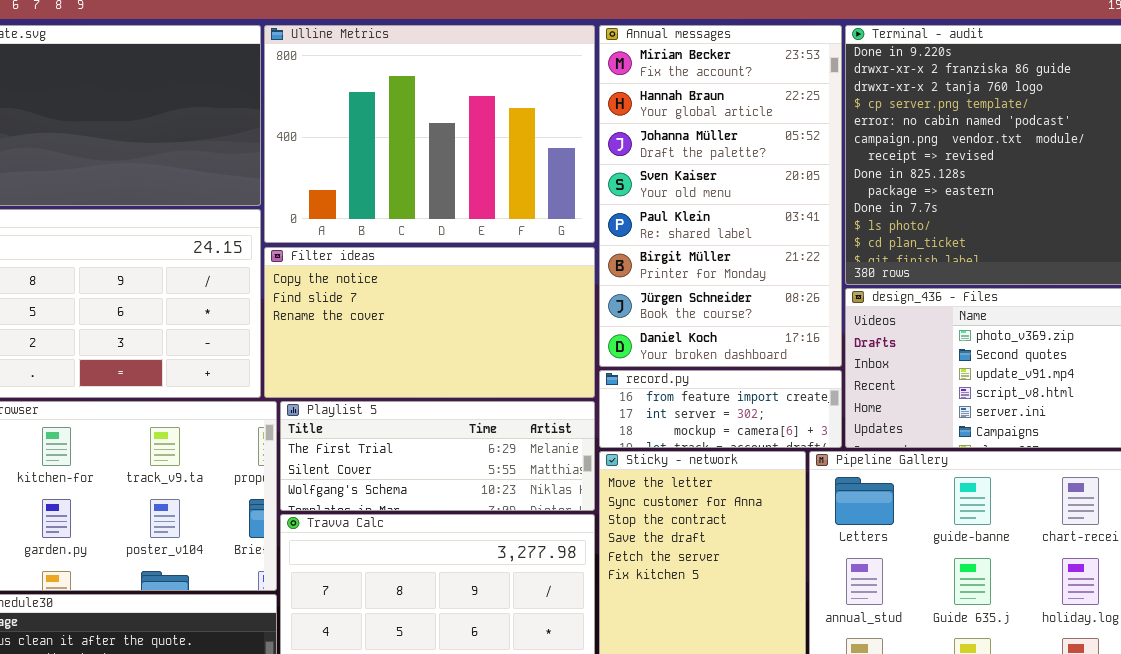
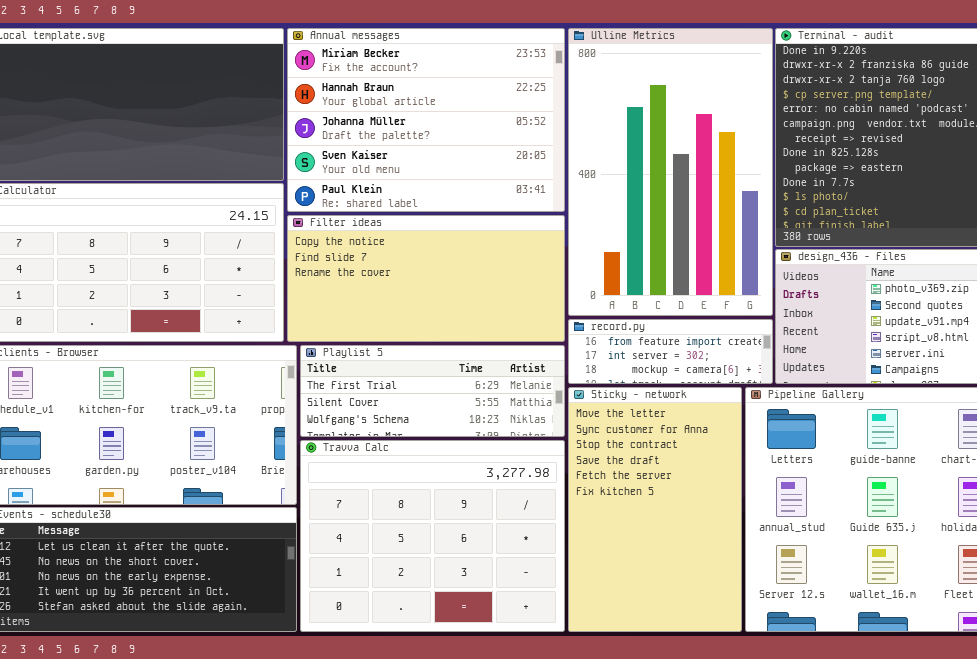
Ulline Metrics: [264,25,595,243] -> [568,28,773,316], moved, resized
Annual messages: [599,25,842,367] -> [287,28,565,212], moved, resized

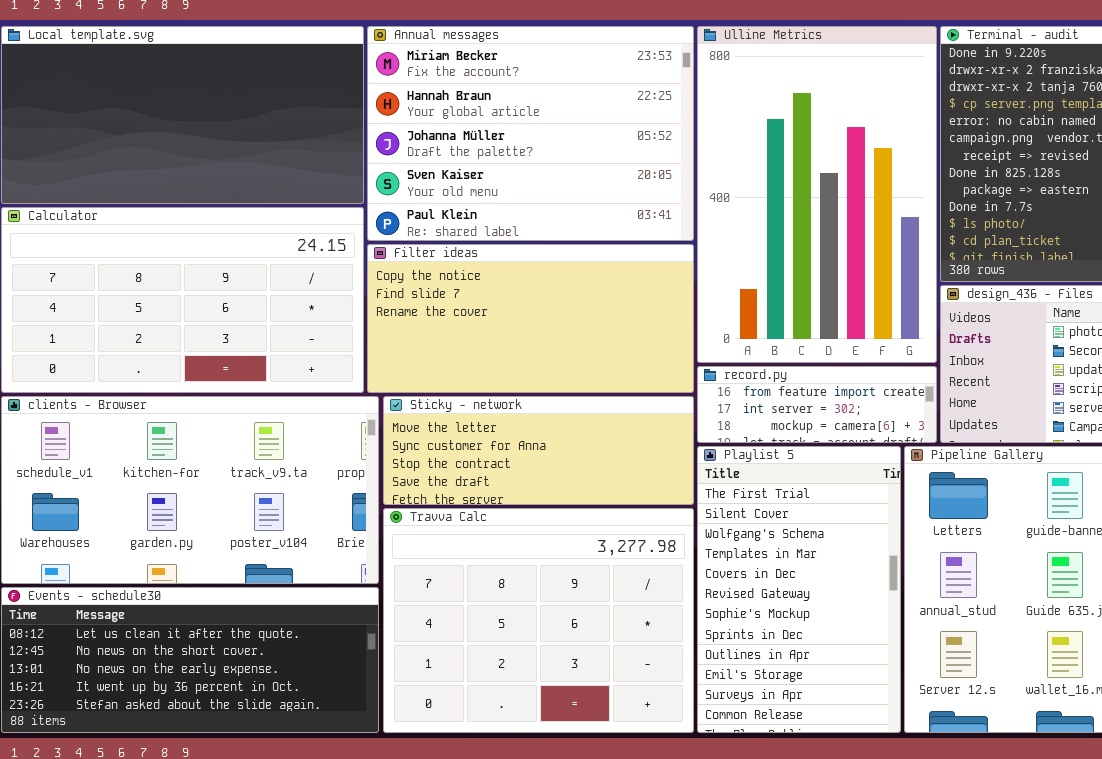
Playlist 5: [300,345,565,437] -> [697,446,901,733], moved, resized
Sticky - network: [568,387,742,632] -> [383,396,694,505], moved, resized

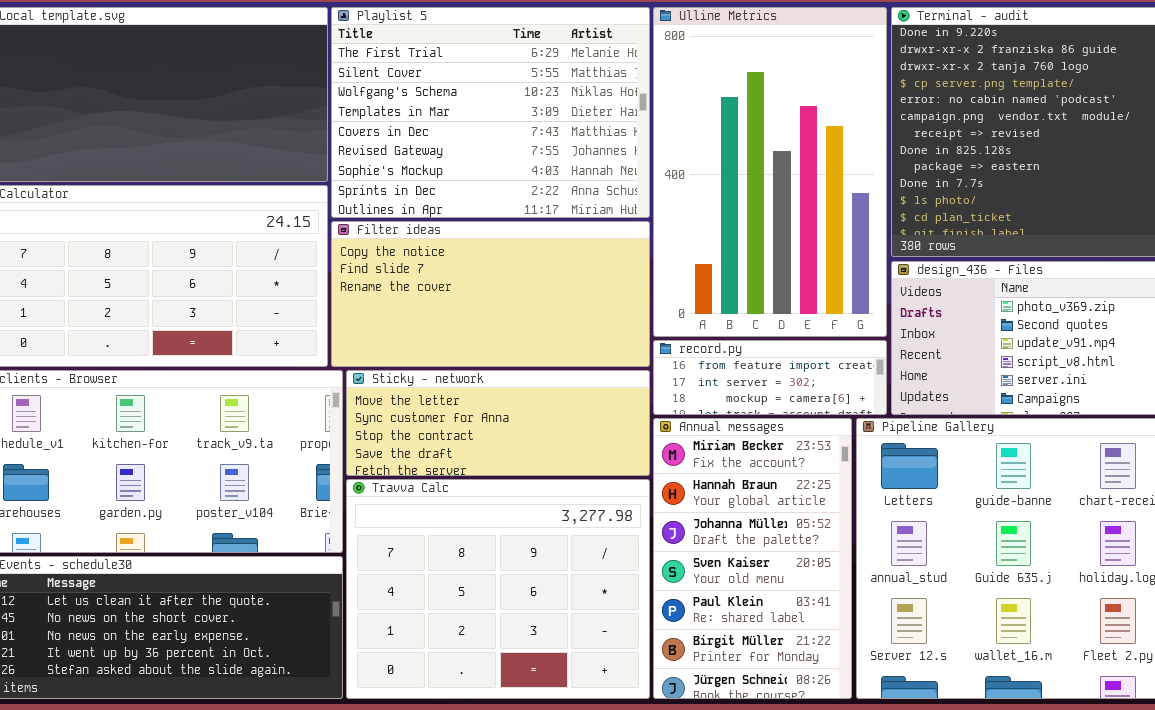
Annual messages: [367,26,694,241] -> [653,418,852,699], moved, resized
Playlist 5: [697,446,901,733] -> [331,7,650,218], moved, resized

